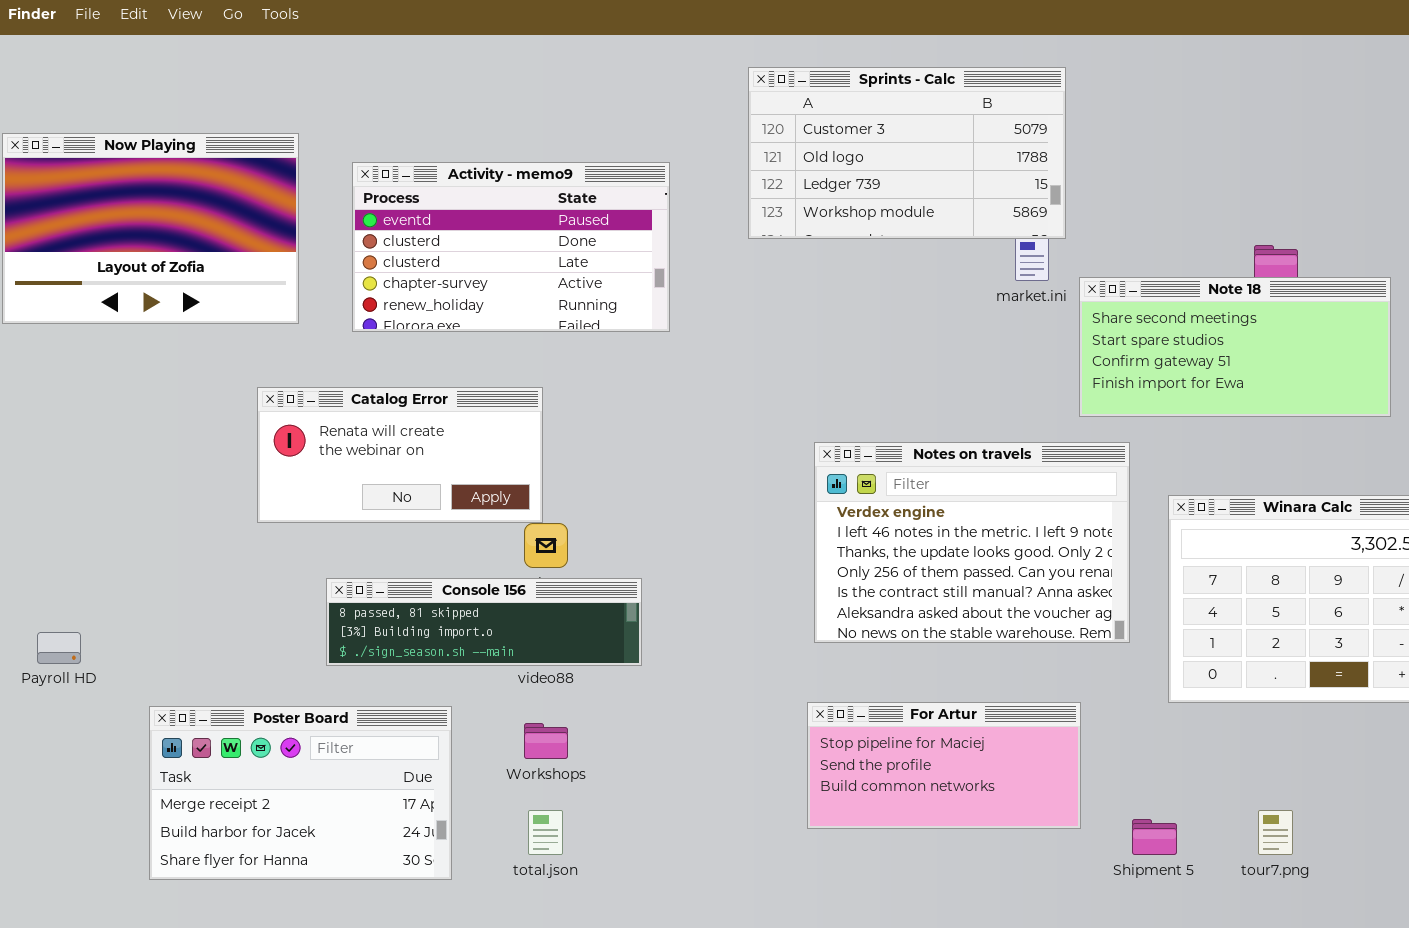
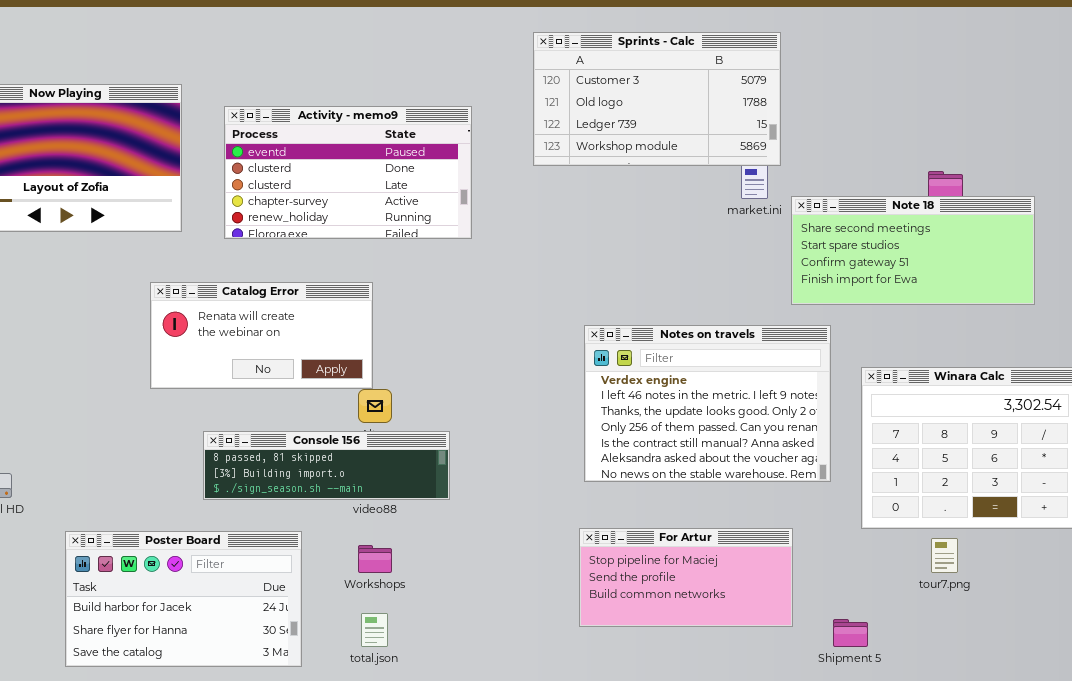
Poster Board: [149,706,452,880] -> [65,531,302,667], scrolled down 1 row
tour7.png: [1258,810,1293,855] -> [931,538,958,573], moved

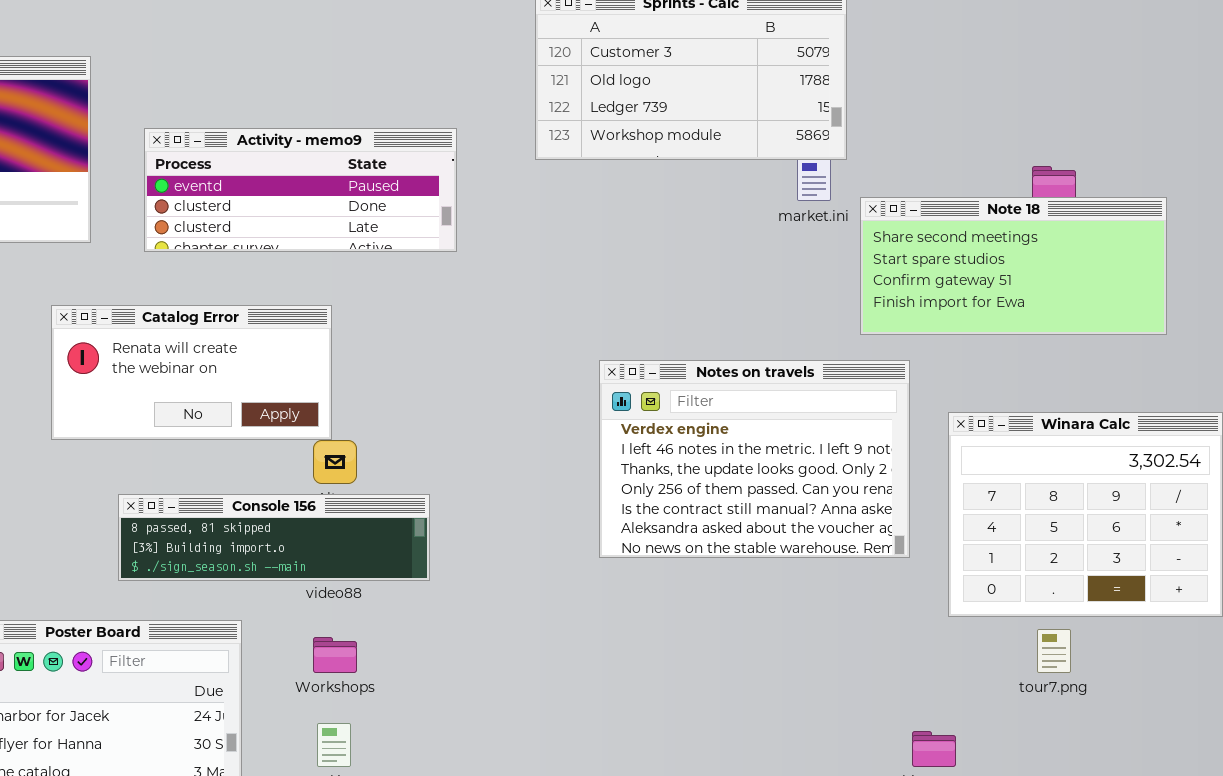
Activity - memo9: [224,106,472,239] -> [144,128,457,252], resized
For Artur: [579,528,793,627] -> none, closed

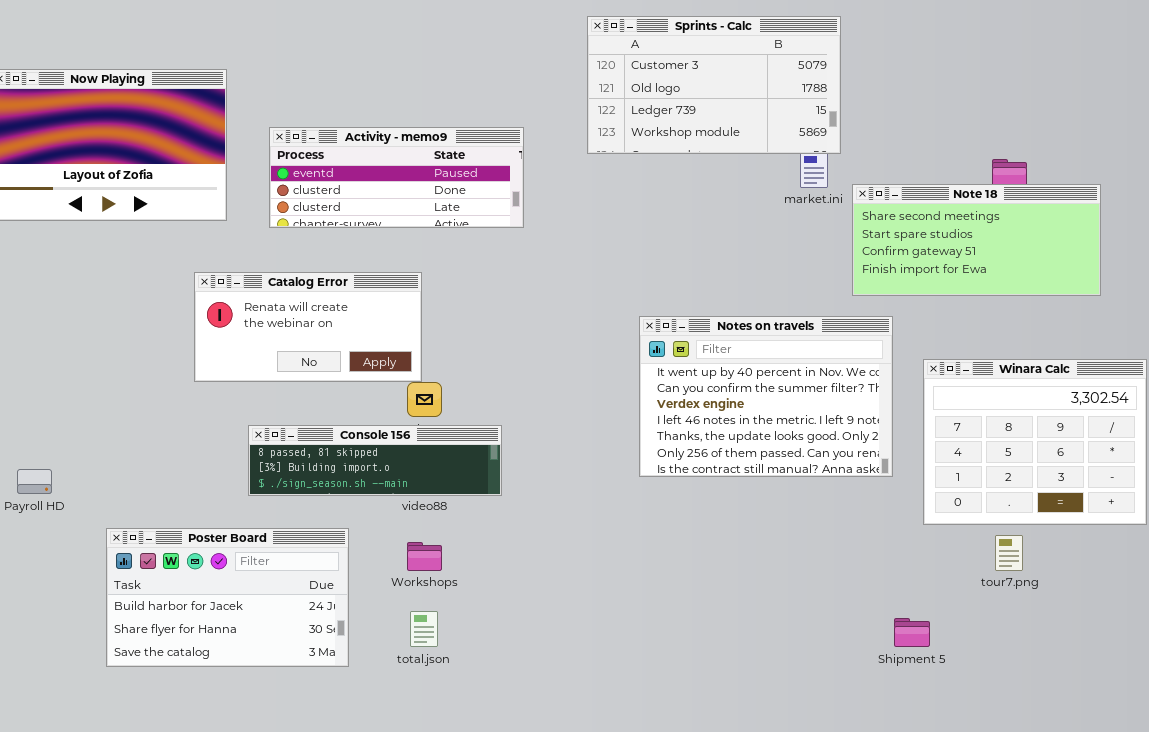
Notes on travels: [599,360,910,558] -> [639,316,893,477], scrolled up 2 rows

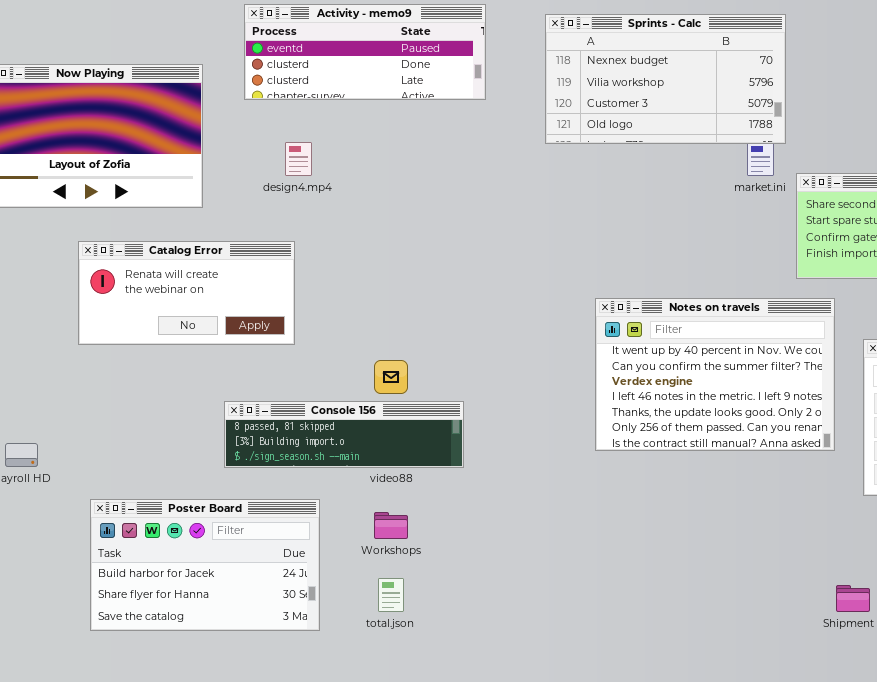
Sprints - Calc: [587,16,841,154] -> [545,14,786,144], scrolled up 2 rows
Activity - memo9: [269,127,524,228] -> [244,4,486,100], moved
Catalog Error: [194,272,422,382] -> [78,241,295,345], moved

